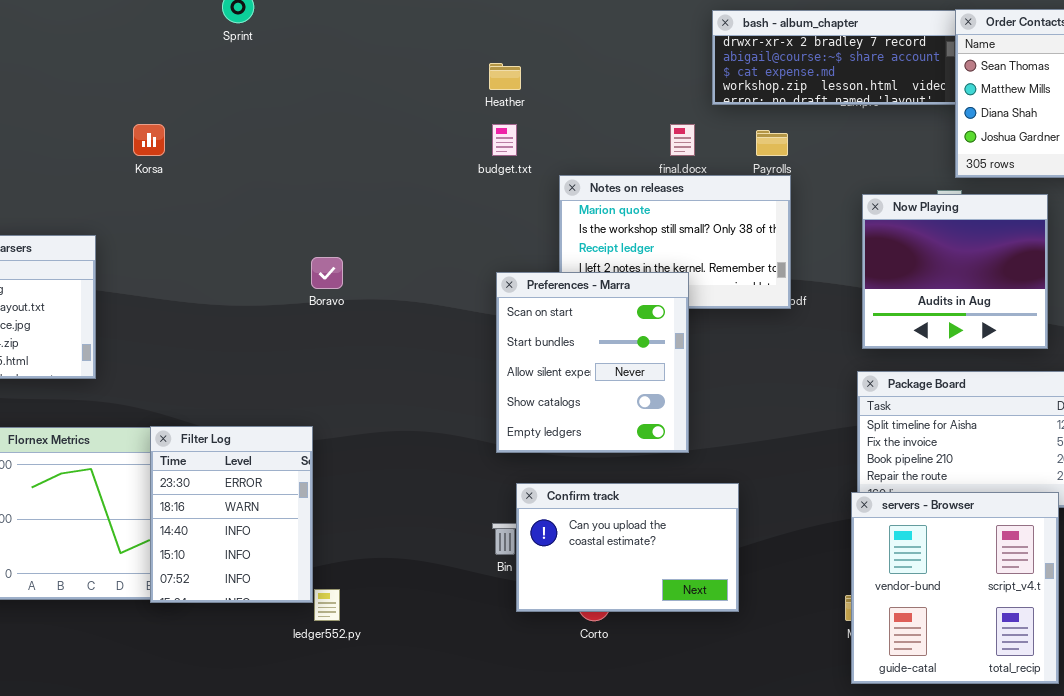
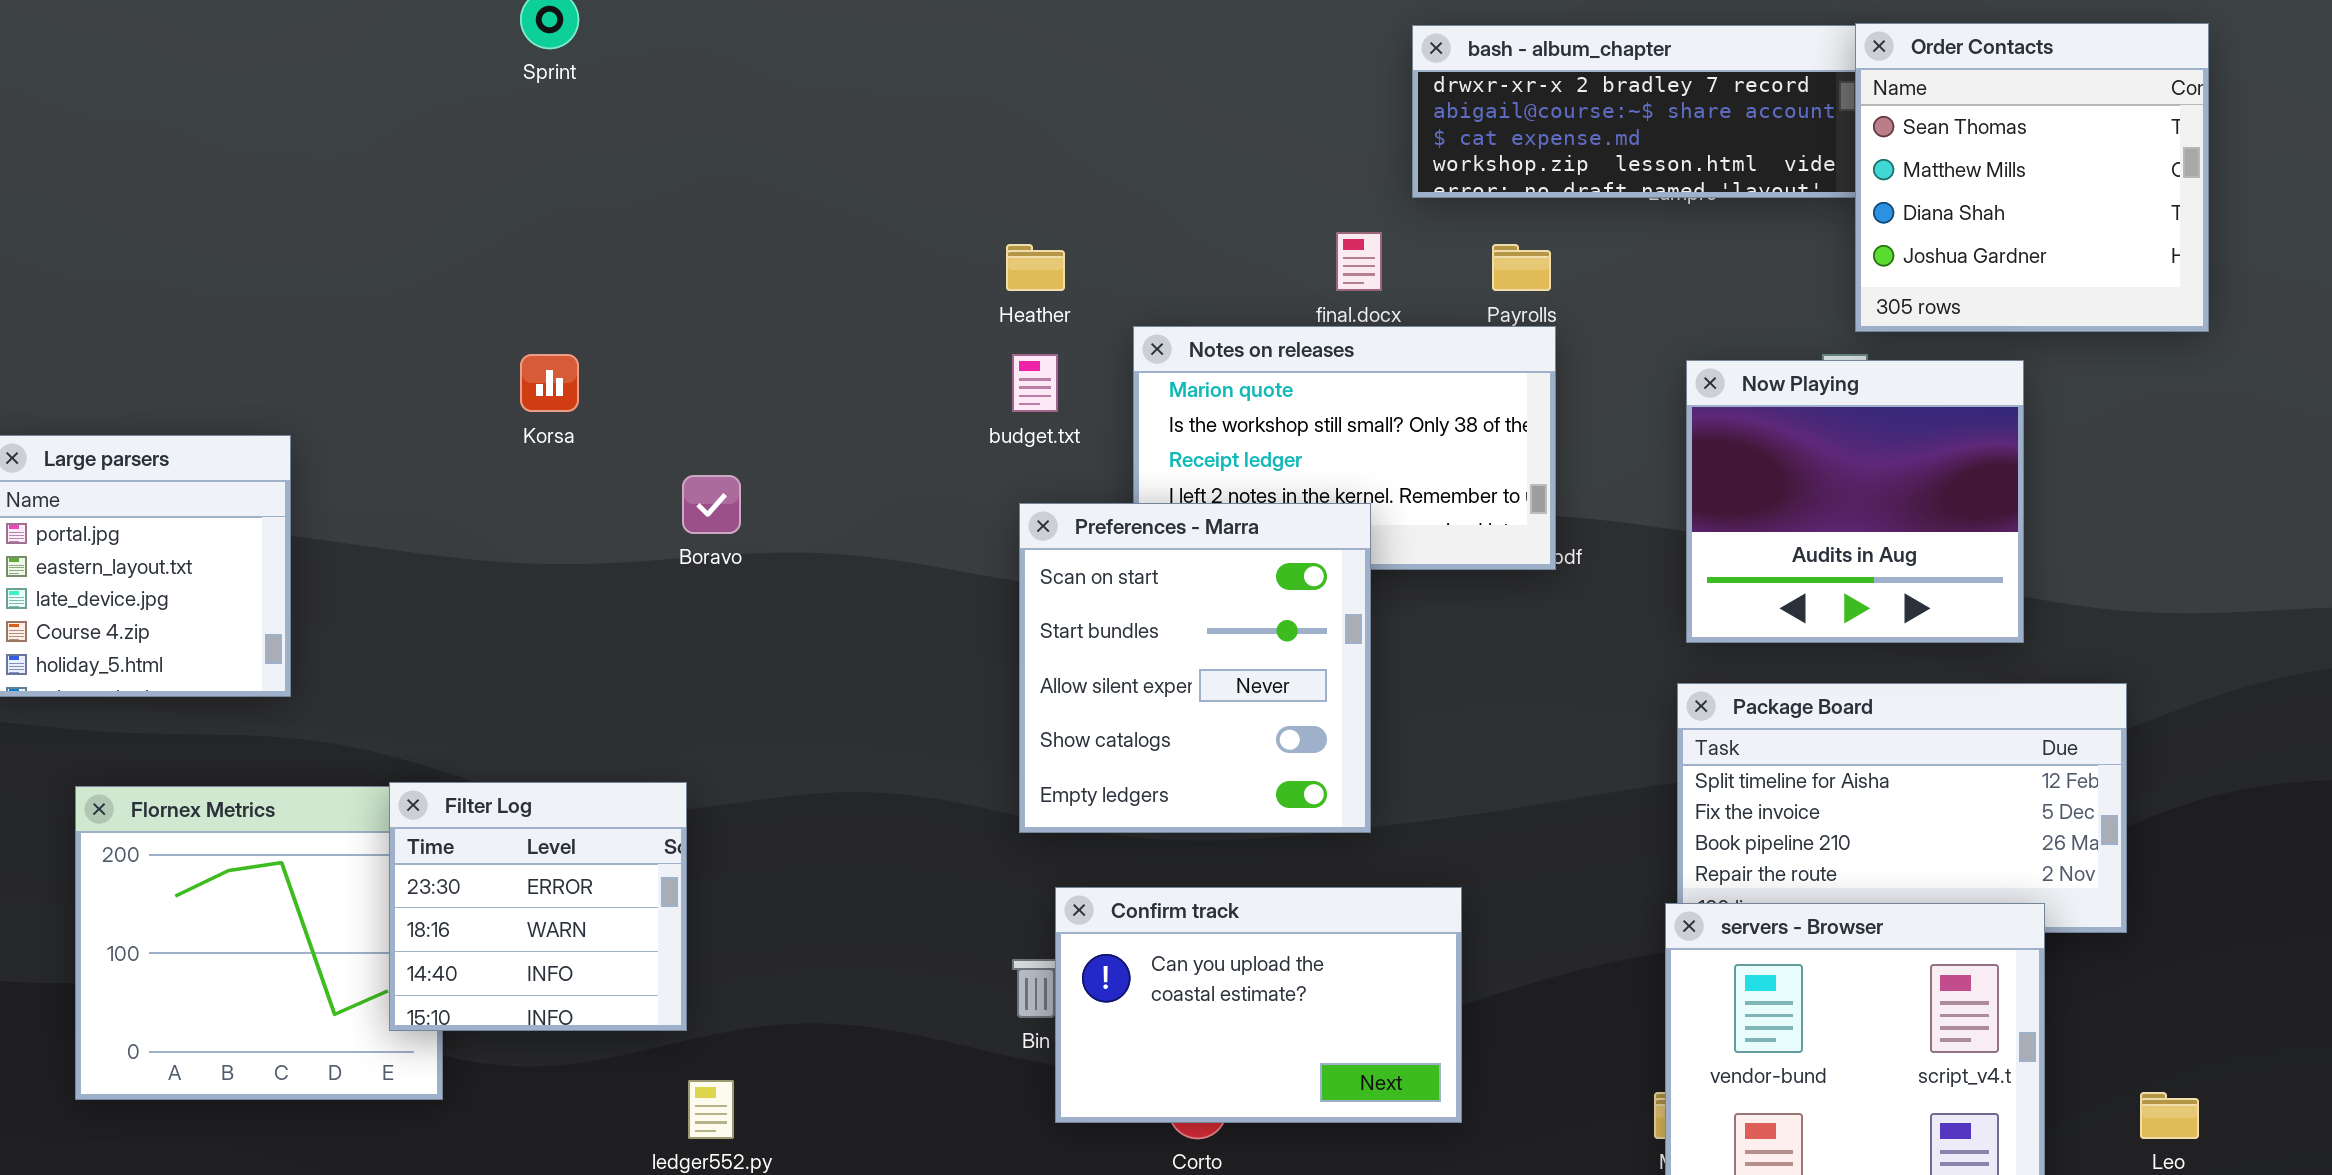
Heather: [489,63,521,90] -> [1006,244,1065,291], moved
Korsa: [133,124,165,156] -> [520,354,579,412], moved
budget.txt: [492,124,517,156] -> [1012,354,1058,412], moved
Filter Log: [150,426,313,603] -> [389,782,687,1031], resized

